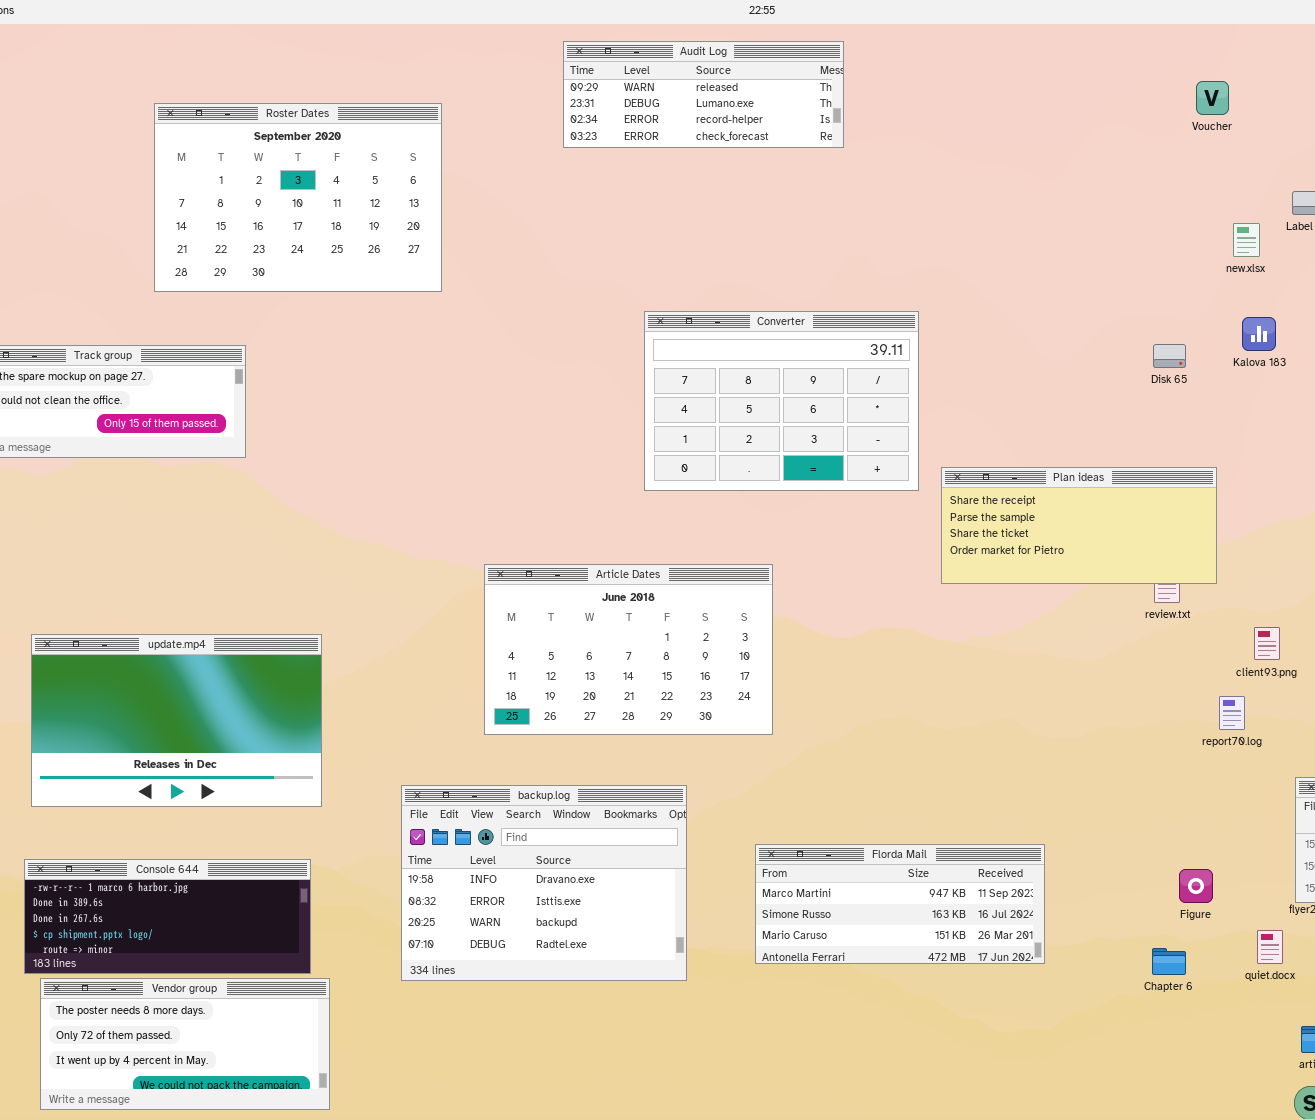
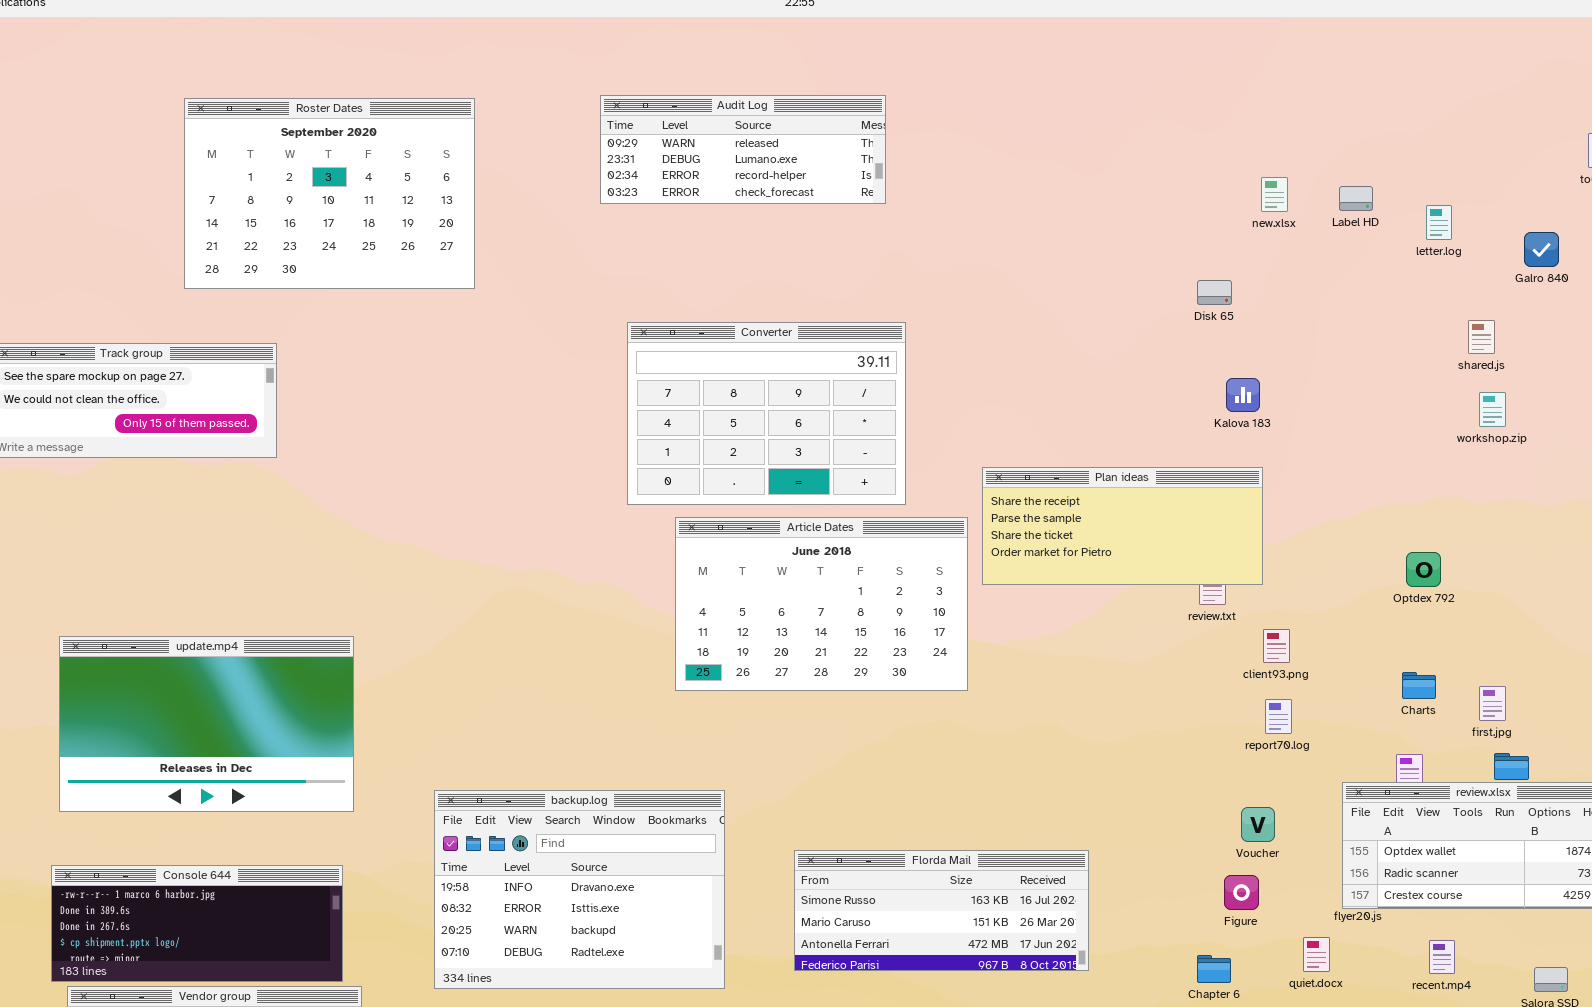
Audit Log: [563,41,844,148] -> [600,95,886,204], moved
Voucher: [1196,81,1229,115] -> [1241,807,1275,842], moved
new.xlsx: [1233,223,1260,257] -> [1261,177,1288,212], moved
Converter: [644,311,919,491] -> [627,322,906,505], moved
Kalova 183: [1242,317,1276,351] -> [1226,378,1260,412], moved
Disk 65: [1153,344,1186,368] -> [1197,280,1232,305], moved
Article Dates: [484,564,773,735] -> [675,517,968,691], moved
client93.png: [1254,627,1280,660] -> [1263,629,1290,663], moved
Florda Mail: [755,844,1045,964] -> [794,850,1089,971], scrolled down 1 row

